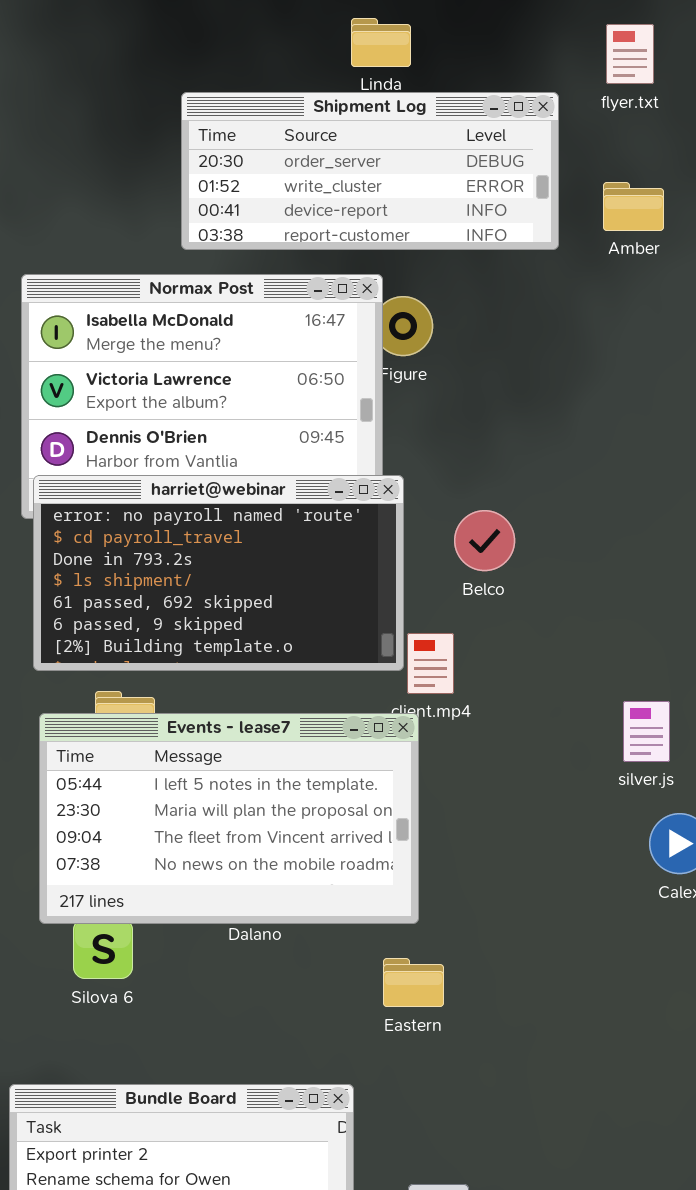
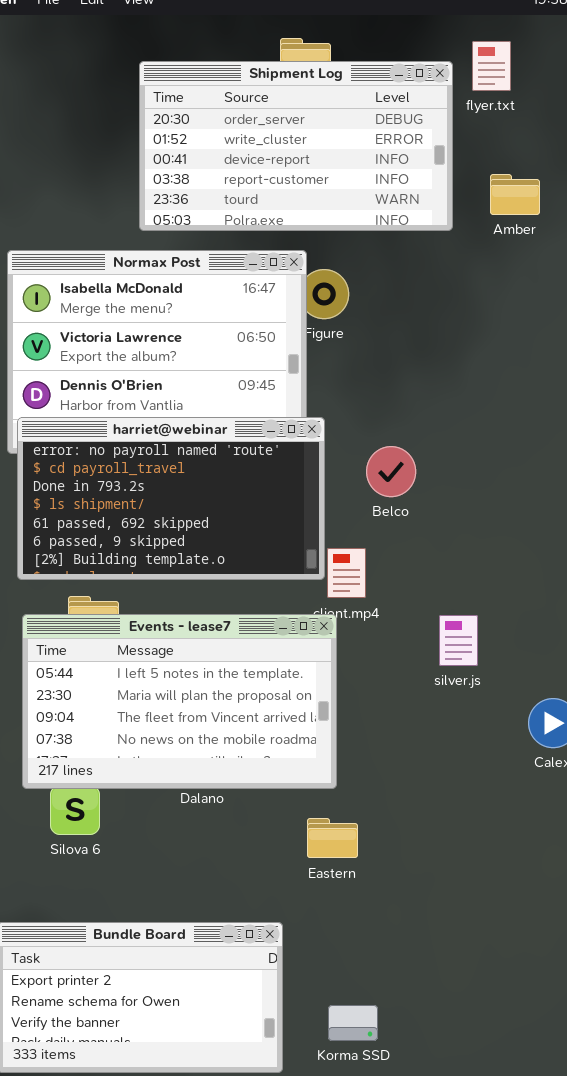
flyer.txt: [606,24,654,84] -> [472,41,511,91], moved
Shipment Log: [181,92,559,250] -> [139,61,453,231], resized
silver.js: [623,701,670,762] -> [439,615,478,666], moved

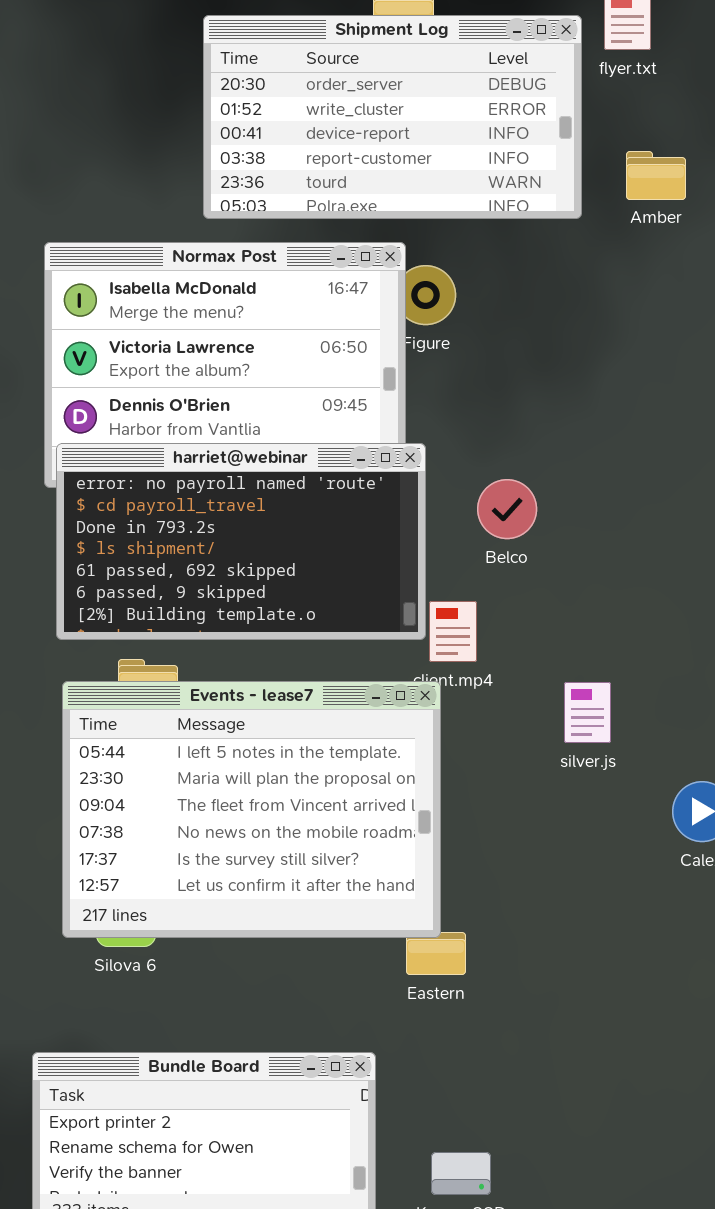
Events - lease7: [22,614,337,789] -> [62,681,441,938], resized

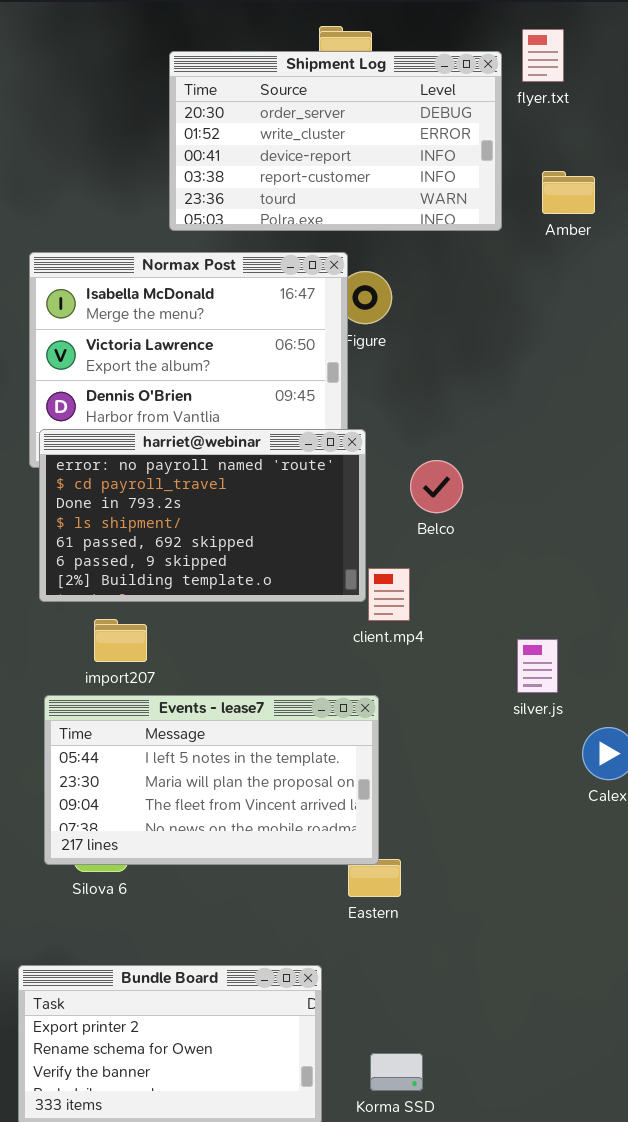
Events - lease7: [62,681,441,938] -> [44,695,379,865], resized
silver.js: [564,682,611,743] -> [517,639,558,693], moved

